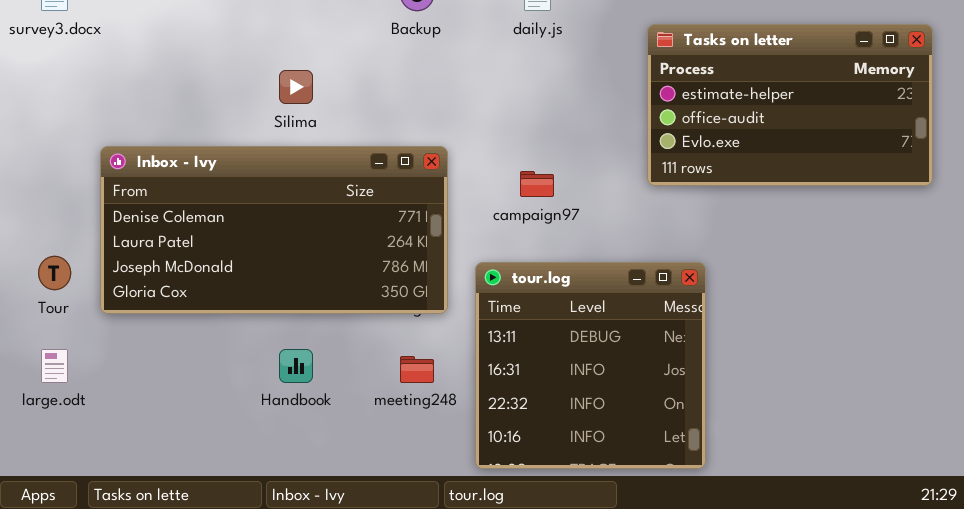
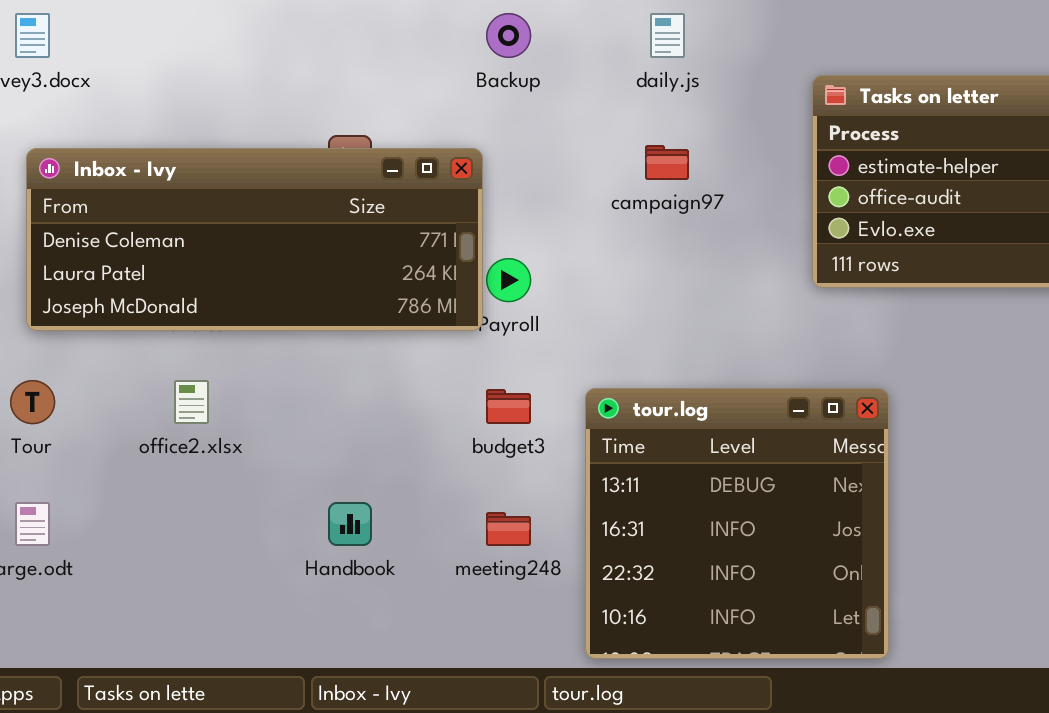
Inbox - Ivy: [100,146,448,314] -> [26,148,483,331], moved, resized
campaign97: [520,171,554,197] -> [645,145,689,180], moved

